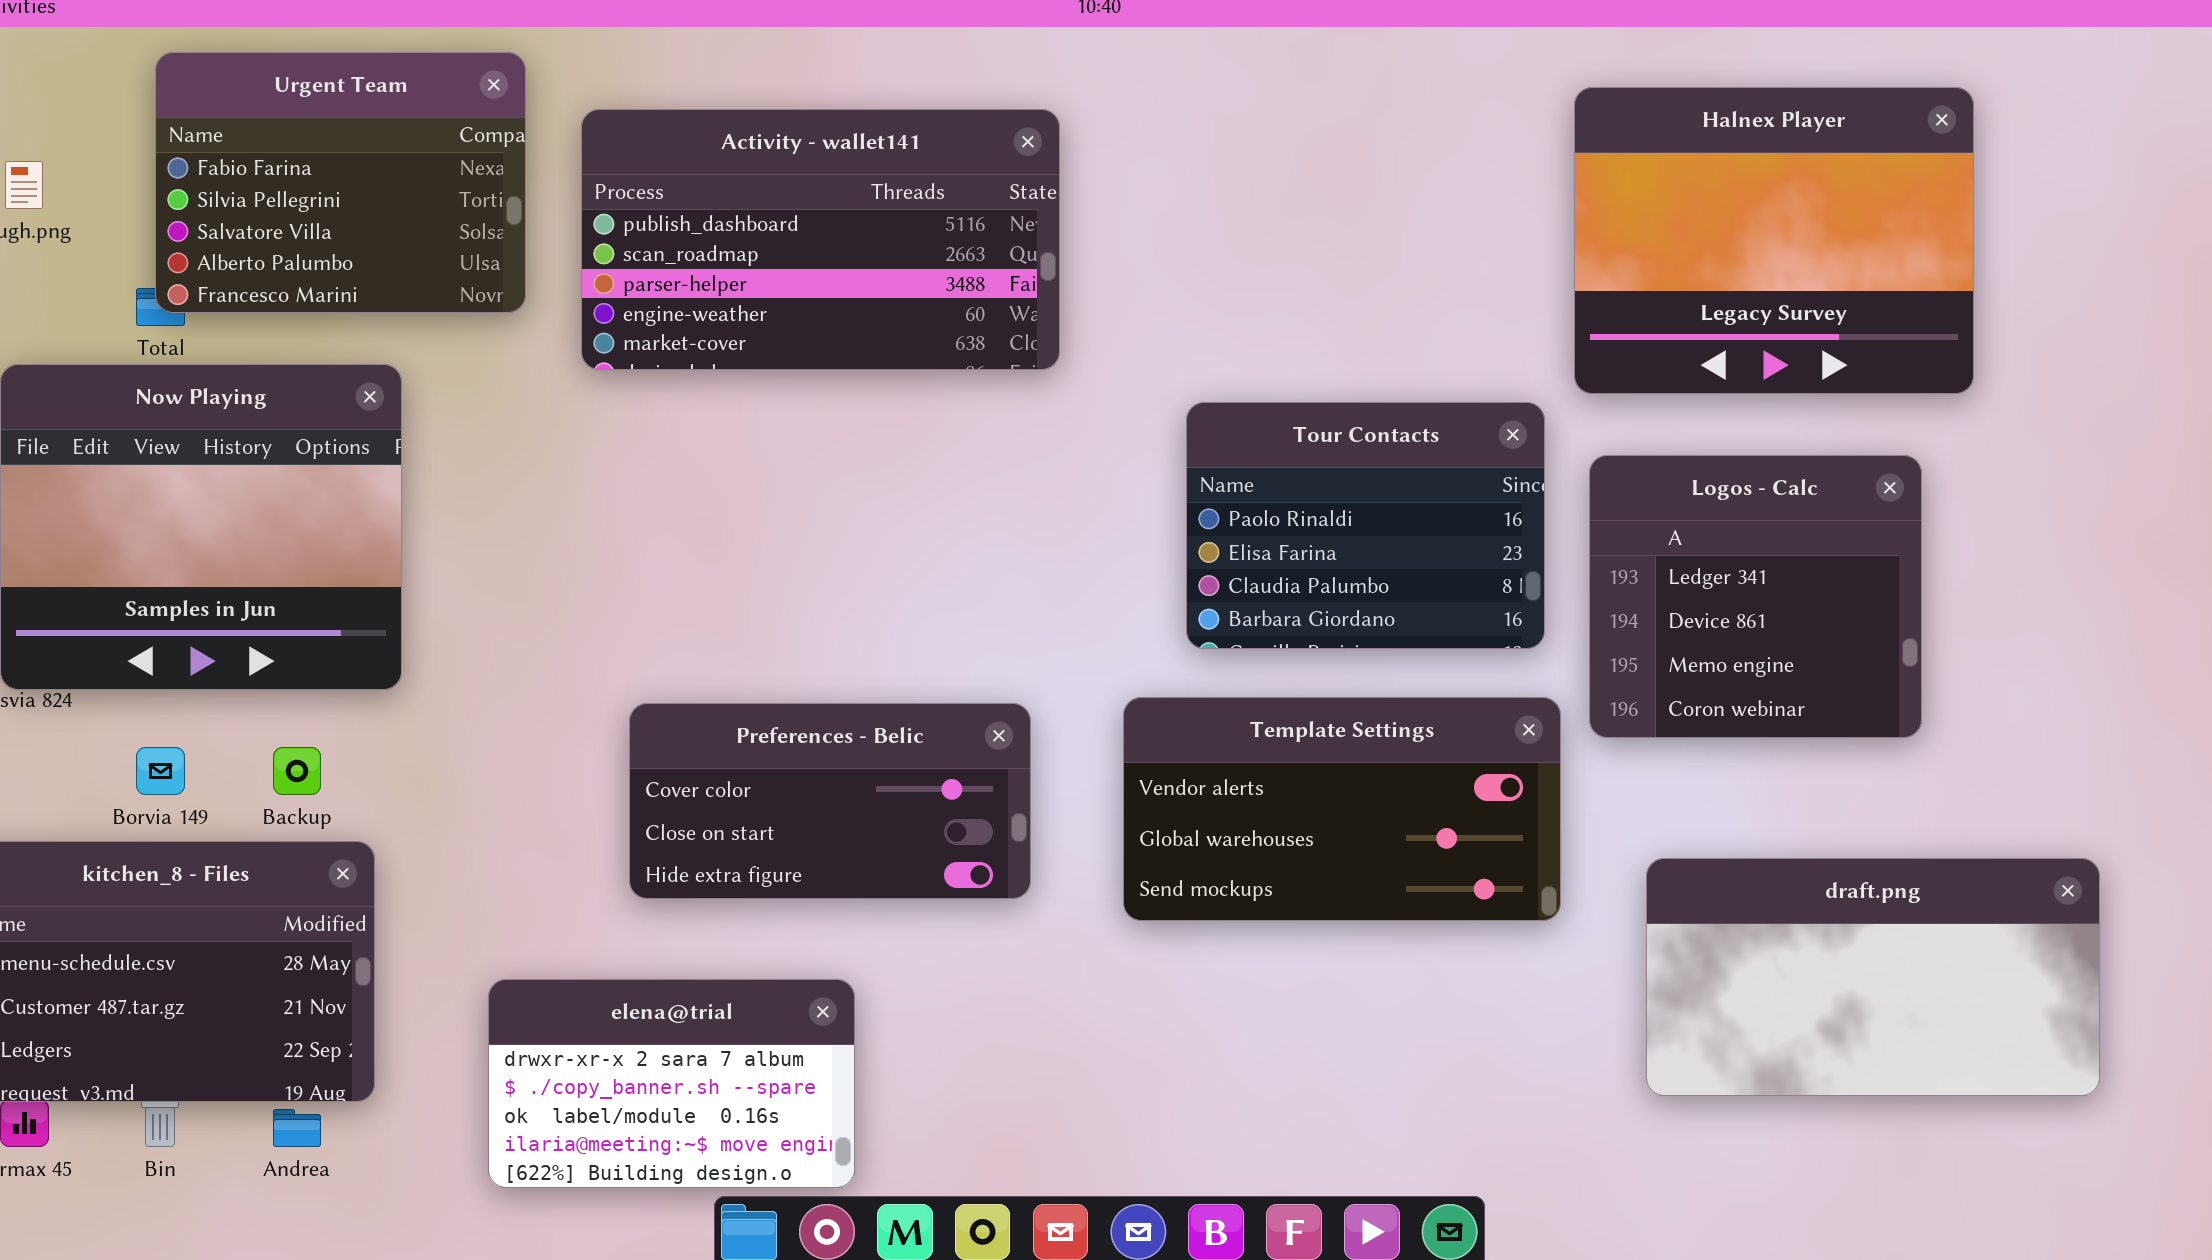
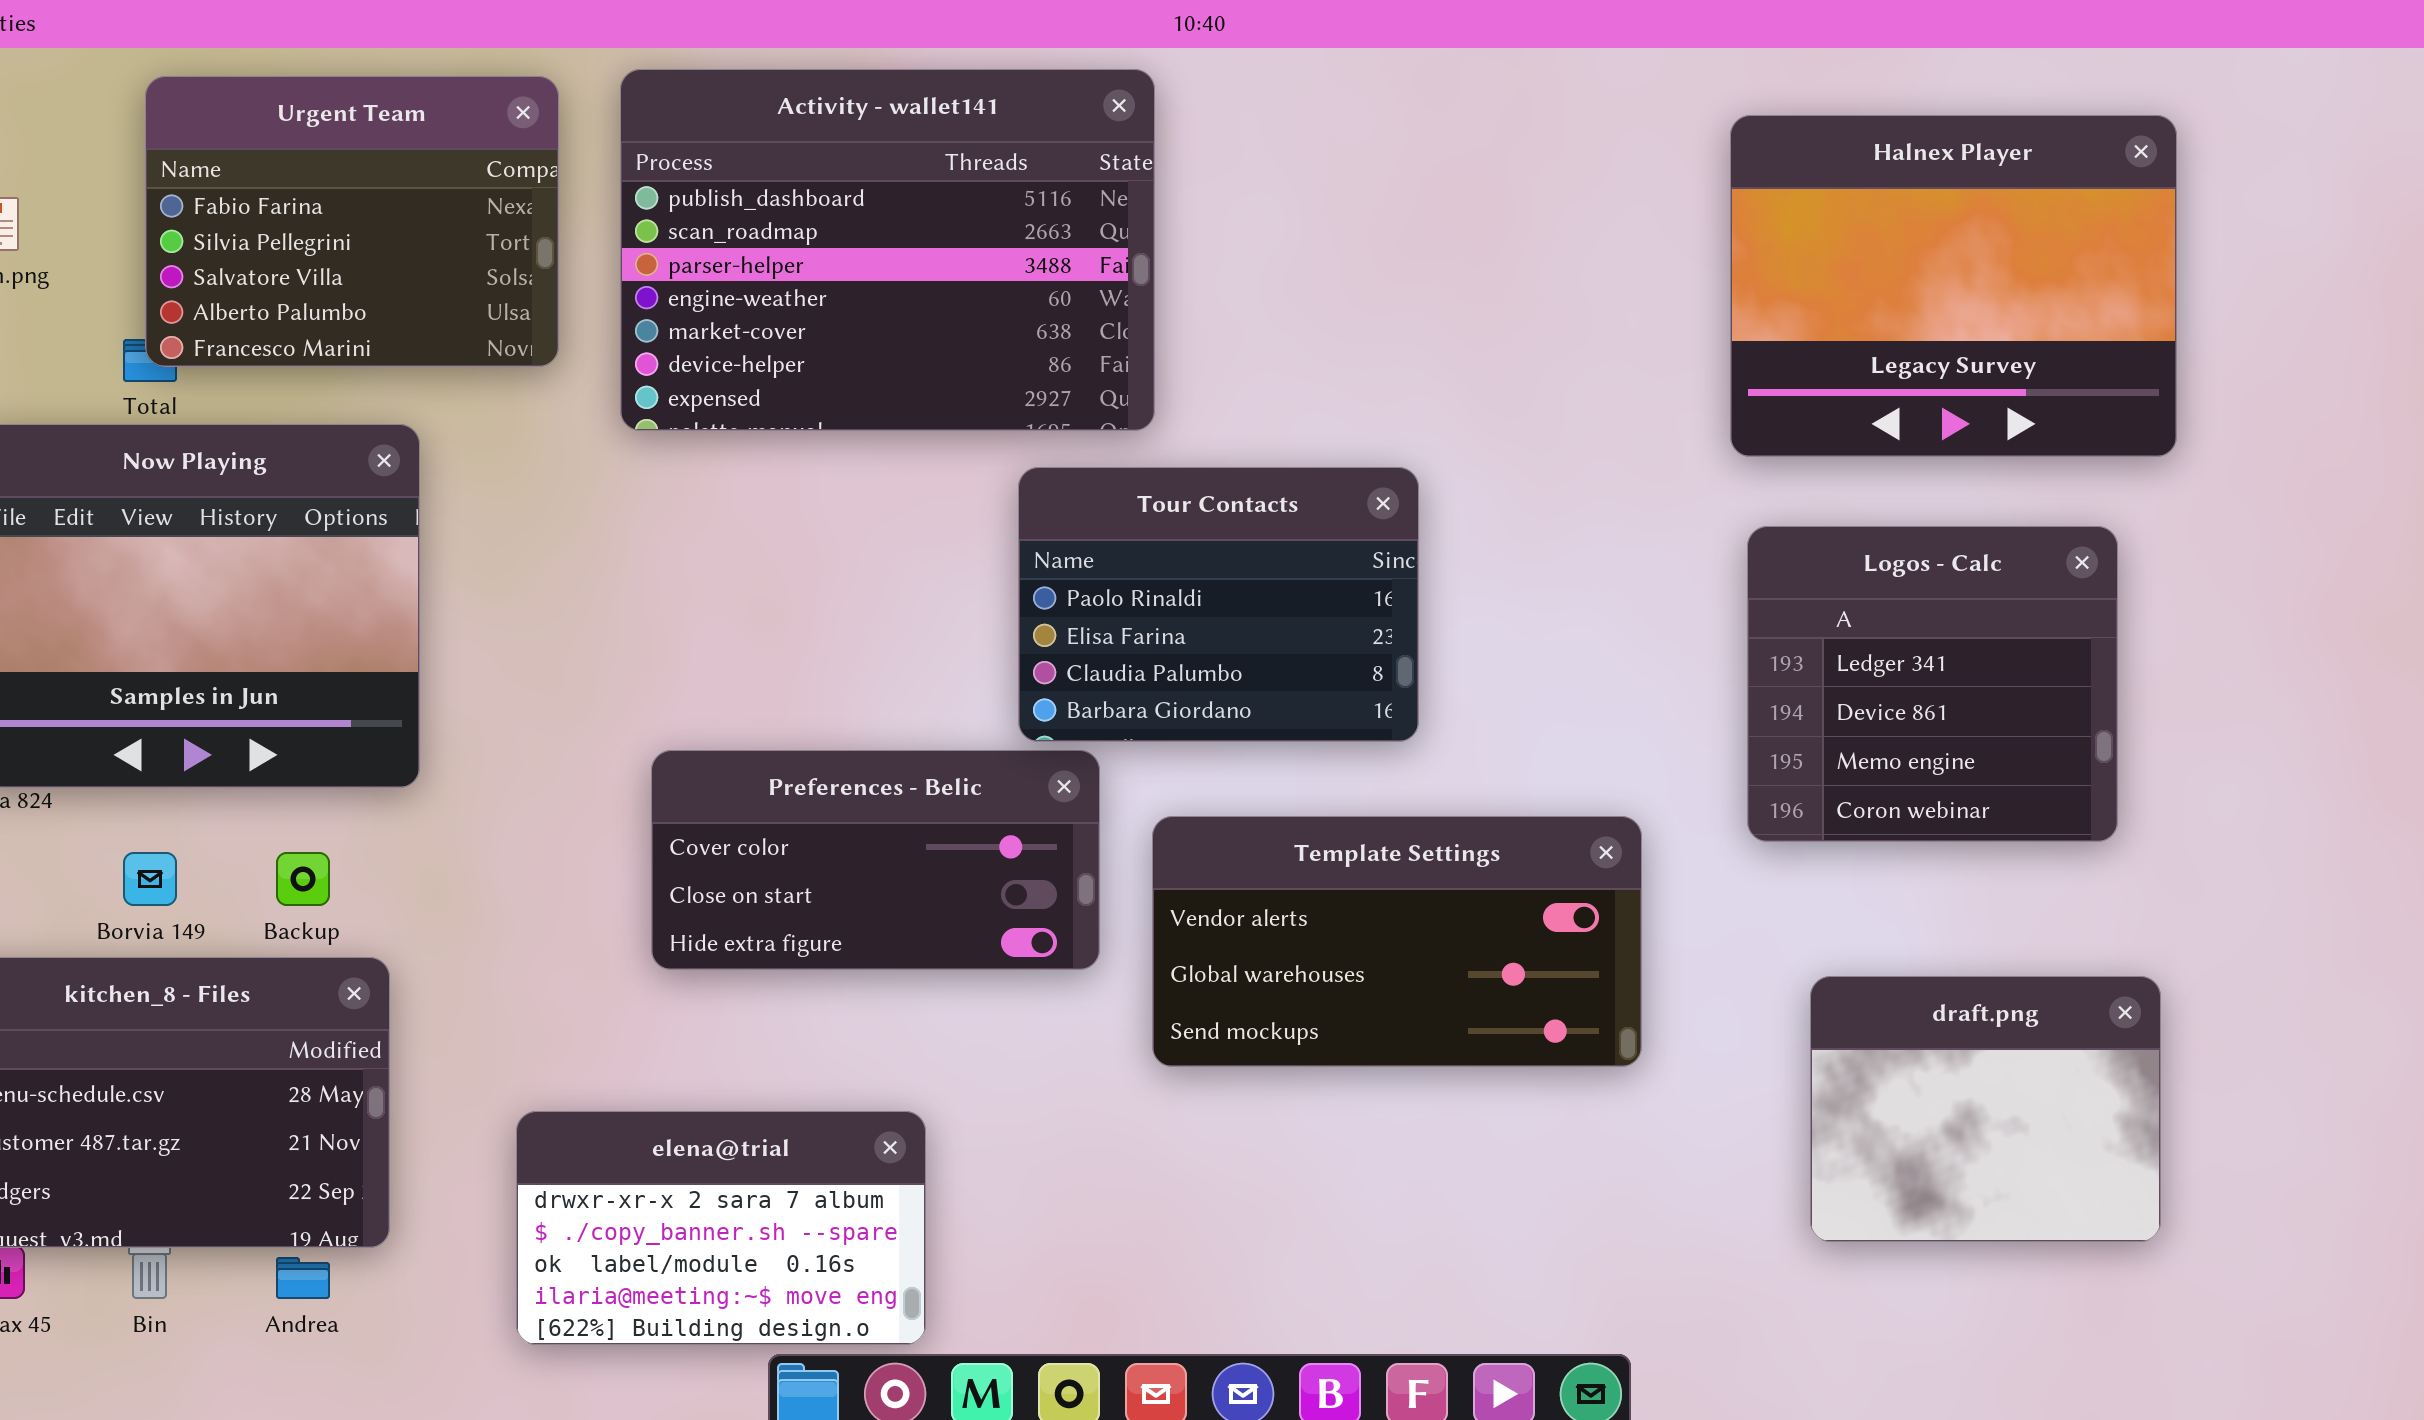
Activity - wallet141: [581,109,1060,370] -> [620,69,1155,431], resized
Tour Contacts: [1186,402,1545,649] -> [1018,467,1419,742], moved
Template Settings: [1123,697,1561,921] -> [1152,816,1642,1067], moved
Preferences - Belic: [629,703,1031,899] -> [651,750,1100,970], moved
draft.png: [1646,858,2100,1096] -> [1810,976,2161,1242], resized

